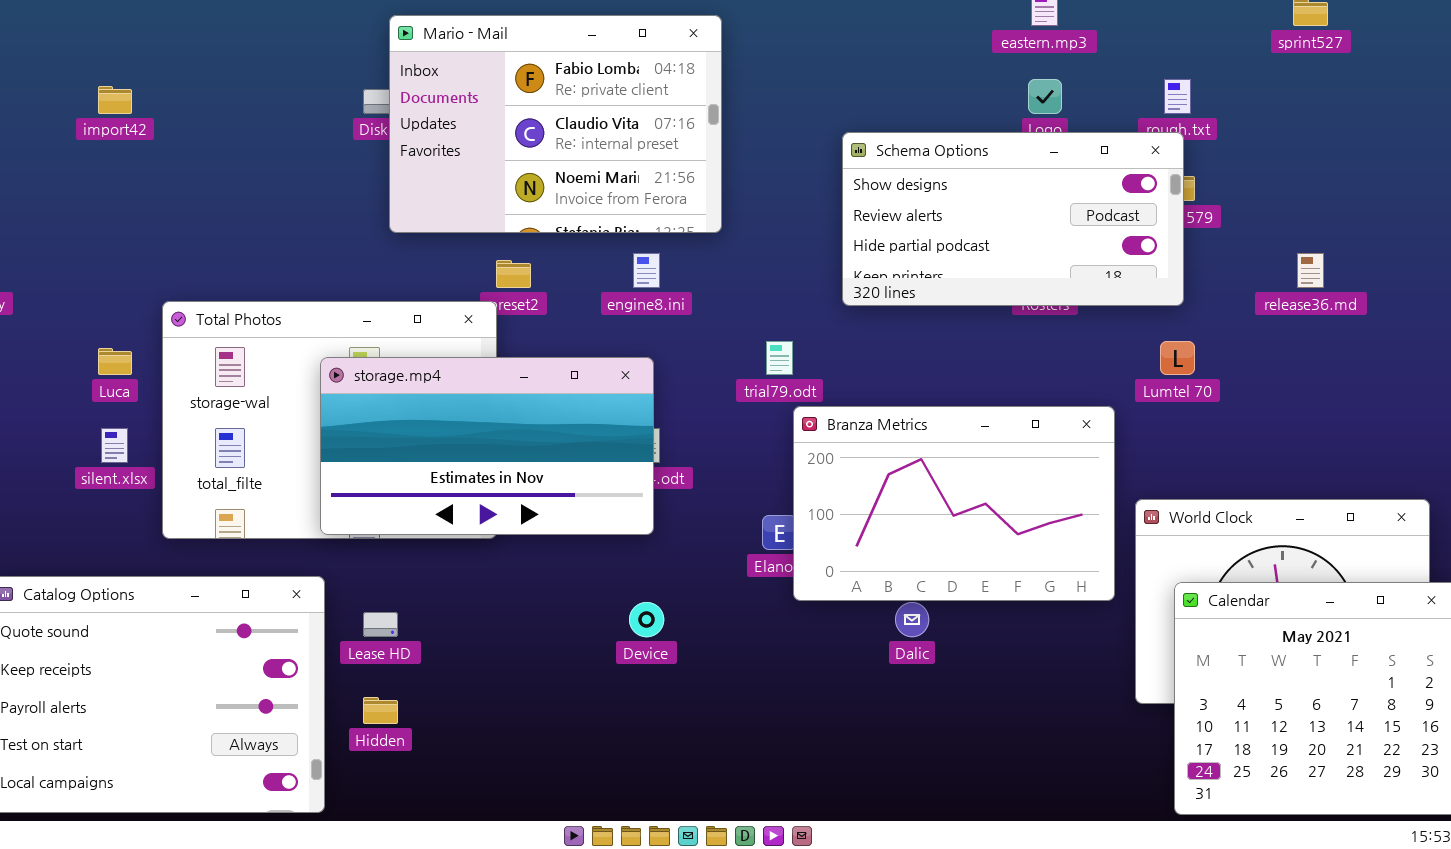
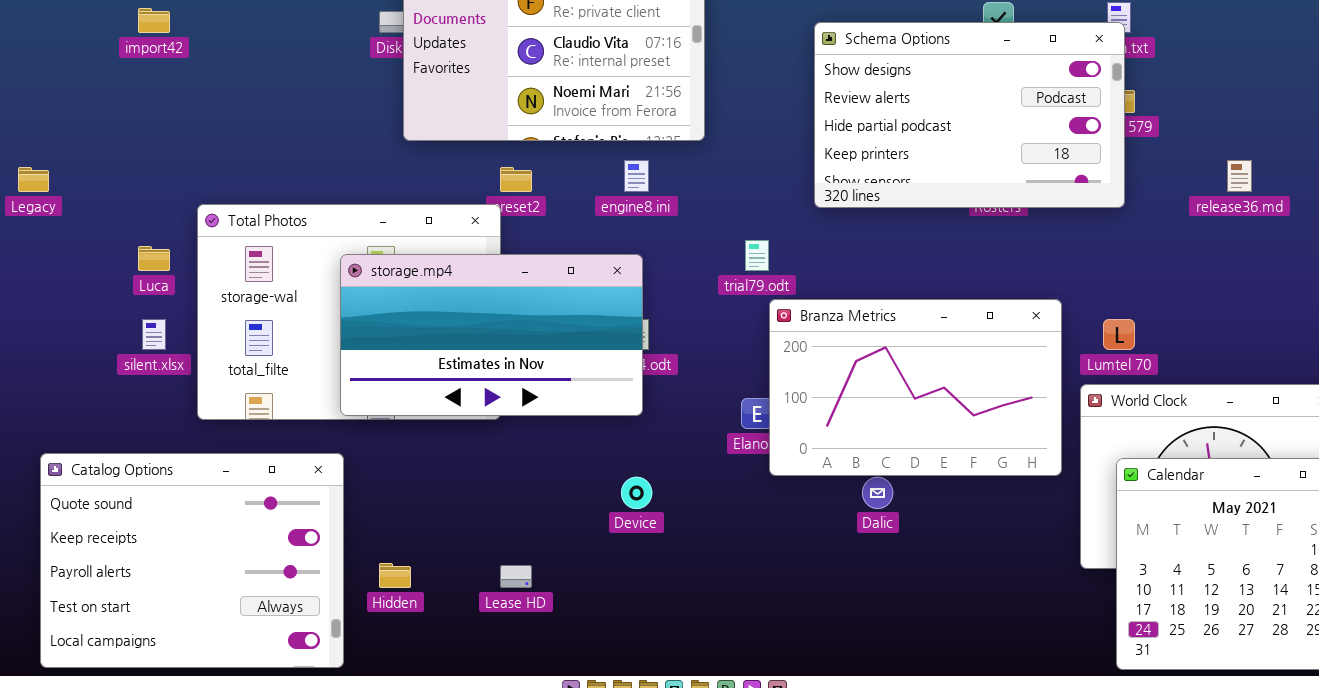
Schema Options: [842,132,1184,306] -> [814,22,1125,208], resized
Lumtel 70: [1160,341,1195,375] -> [1103,319,1135,350], moved
Lease HD: [363,612,398,637] -> [500,565,532,588], moved

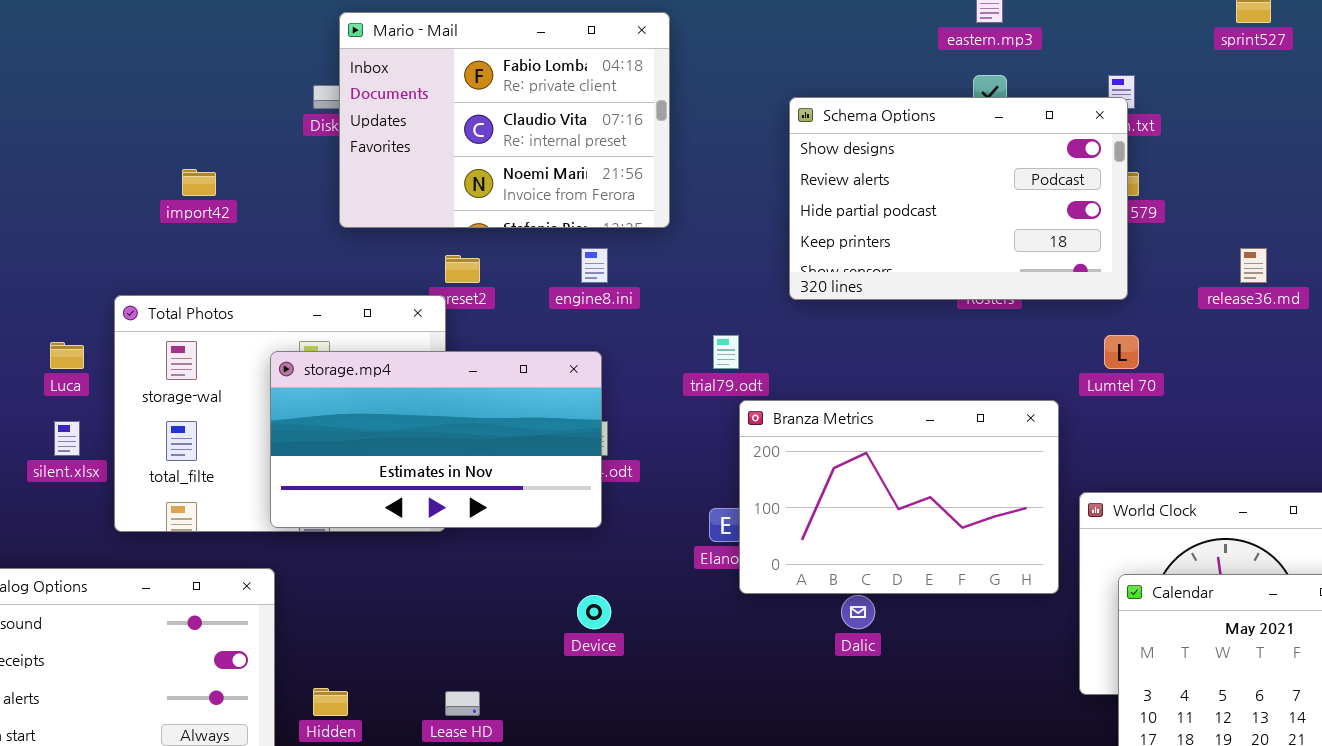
import42: [138,8,170,33] -> [182,169,216,196], moved
Lumtel 70: [1103,319,1135,350] -> [1104,335,1139,369], moved

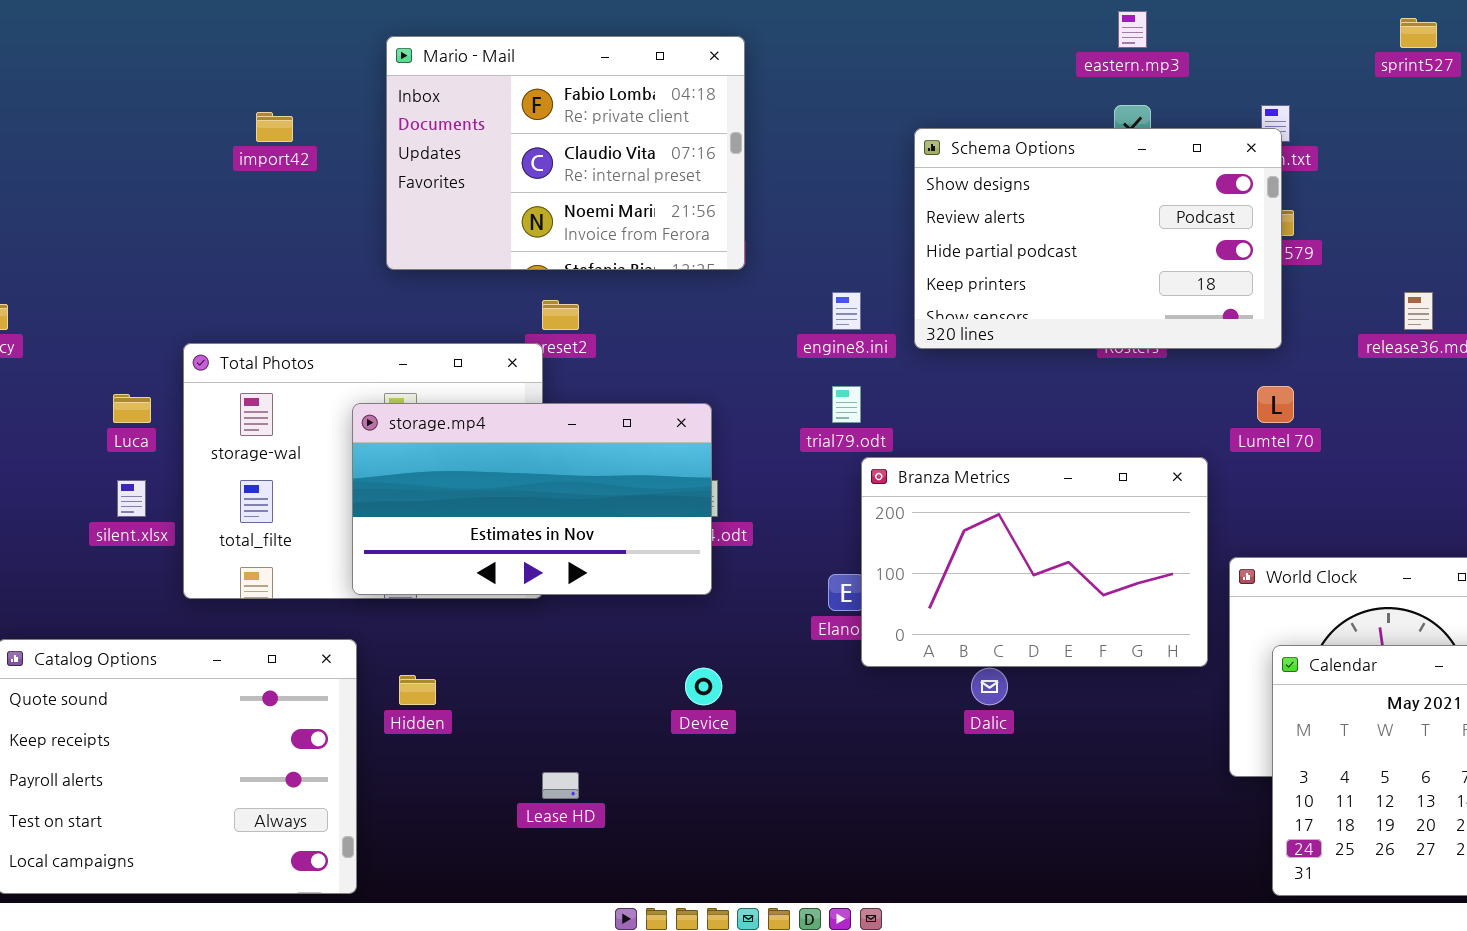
Mario - Mail: [339,12,670,228] -> [386,36,745,270], moved
import42: [182,169,216,196] -> [256,112,293,142], moved
engine8.ini: [581,248,608,283] -> [832,292,861,330], moved
Hidden: [313,688,348,716] -> [399,675,436,705], moved

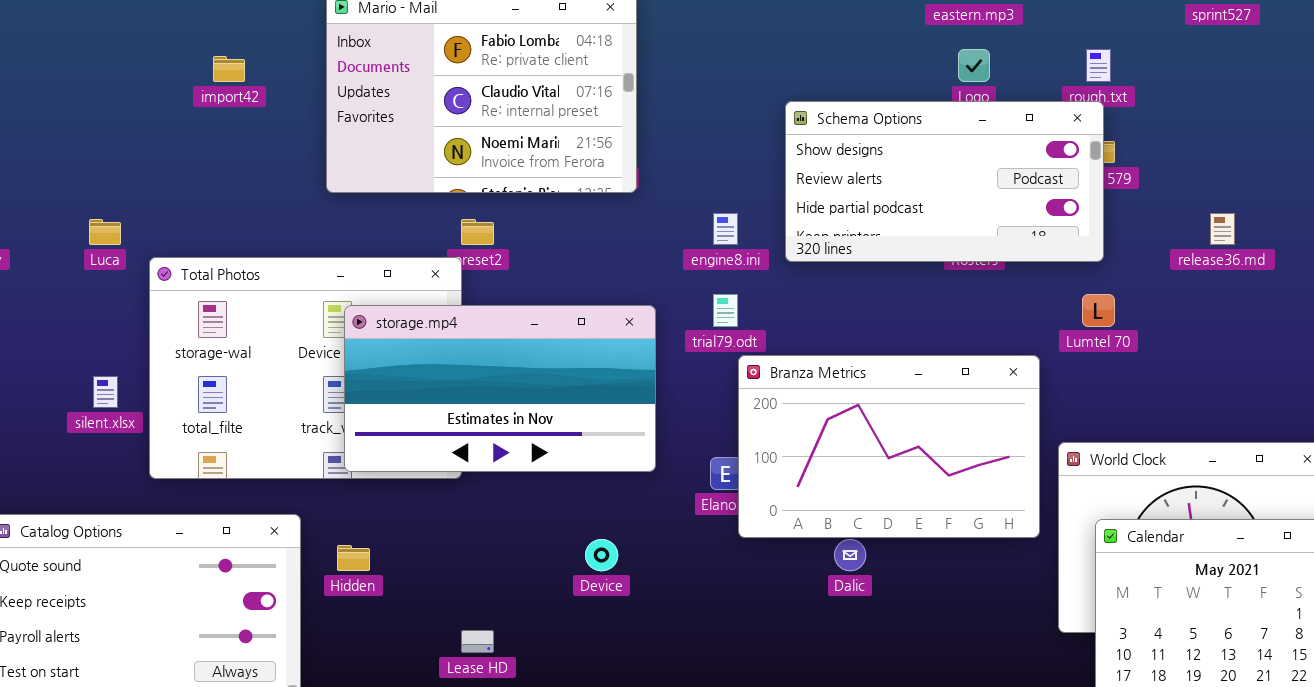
Schema Options: [914,128,1282,349] -> [785,101,1104,262], resized
Luca: [113,394,151,423] -> [89,219,121,245], moved
storage.mp4: [352,403,712,595] -> [344,305,656,472], moved

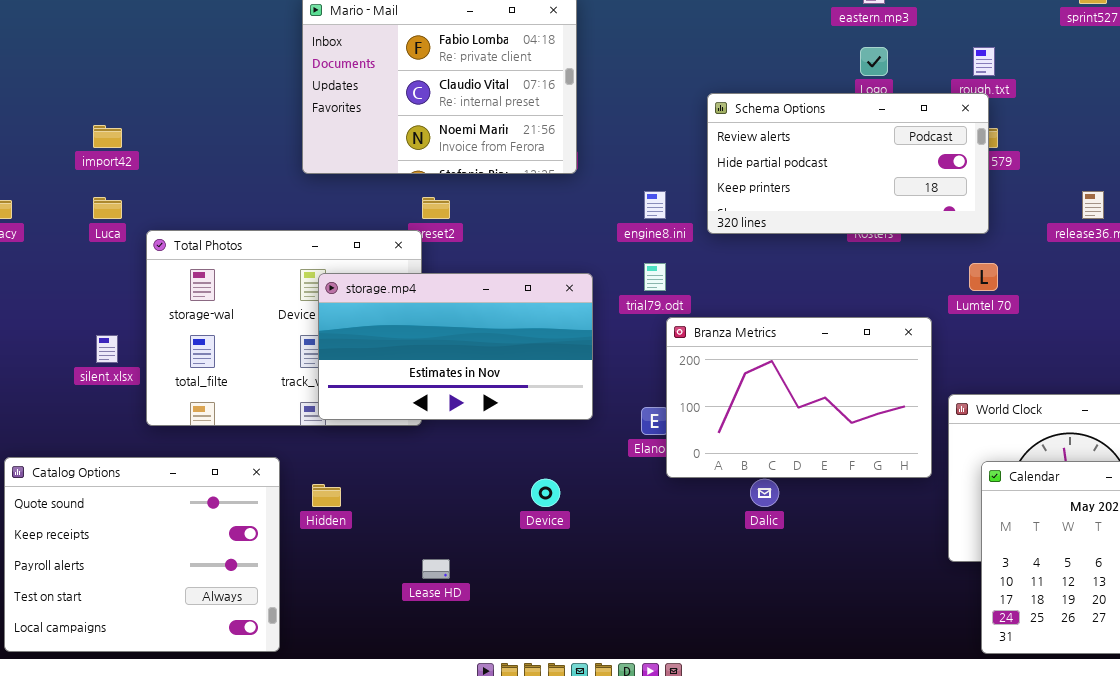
import42: [213,56,245,82] -> [93,125,122,148], moved
Schema Options: [785,101,1104,262] -> [707,93,989,234], scrolled down 1 row

